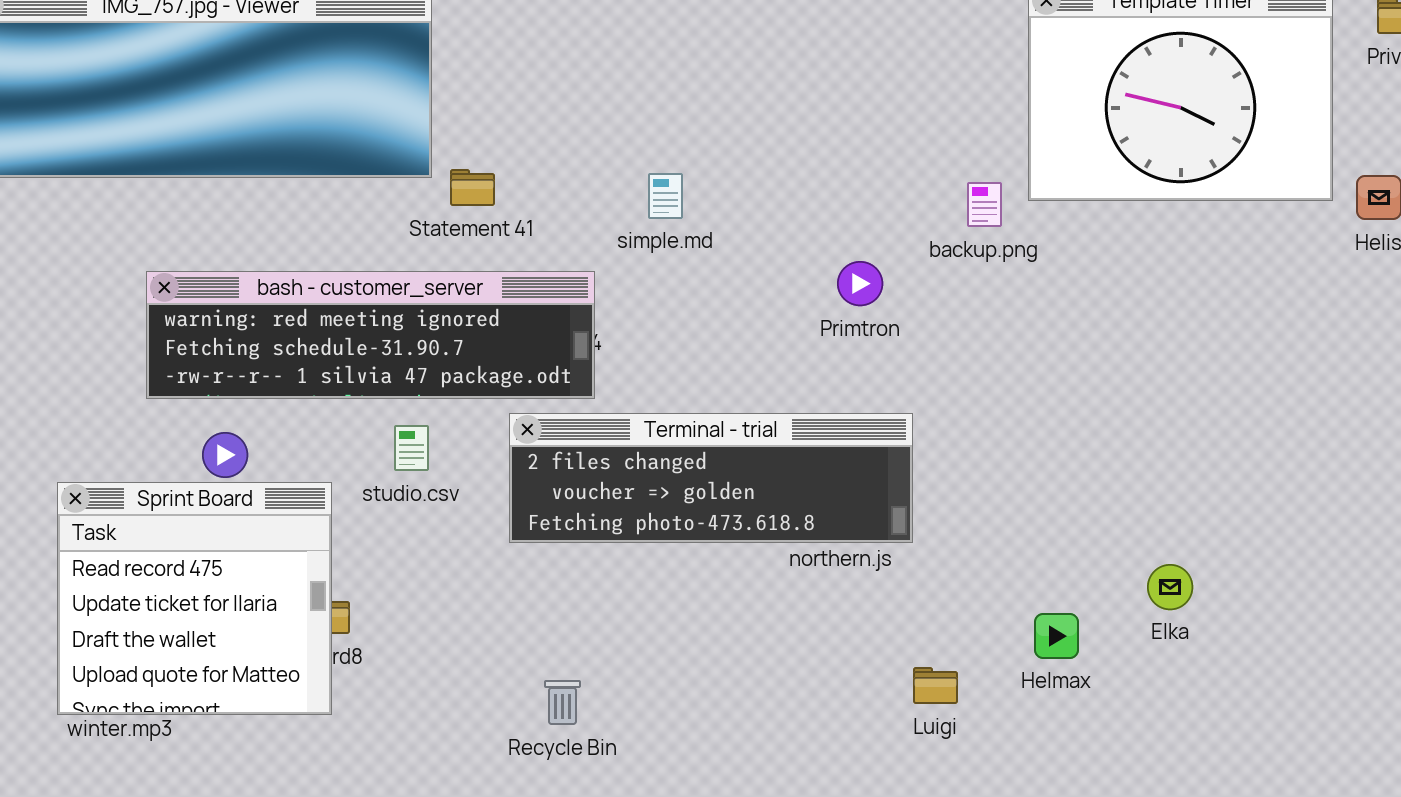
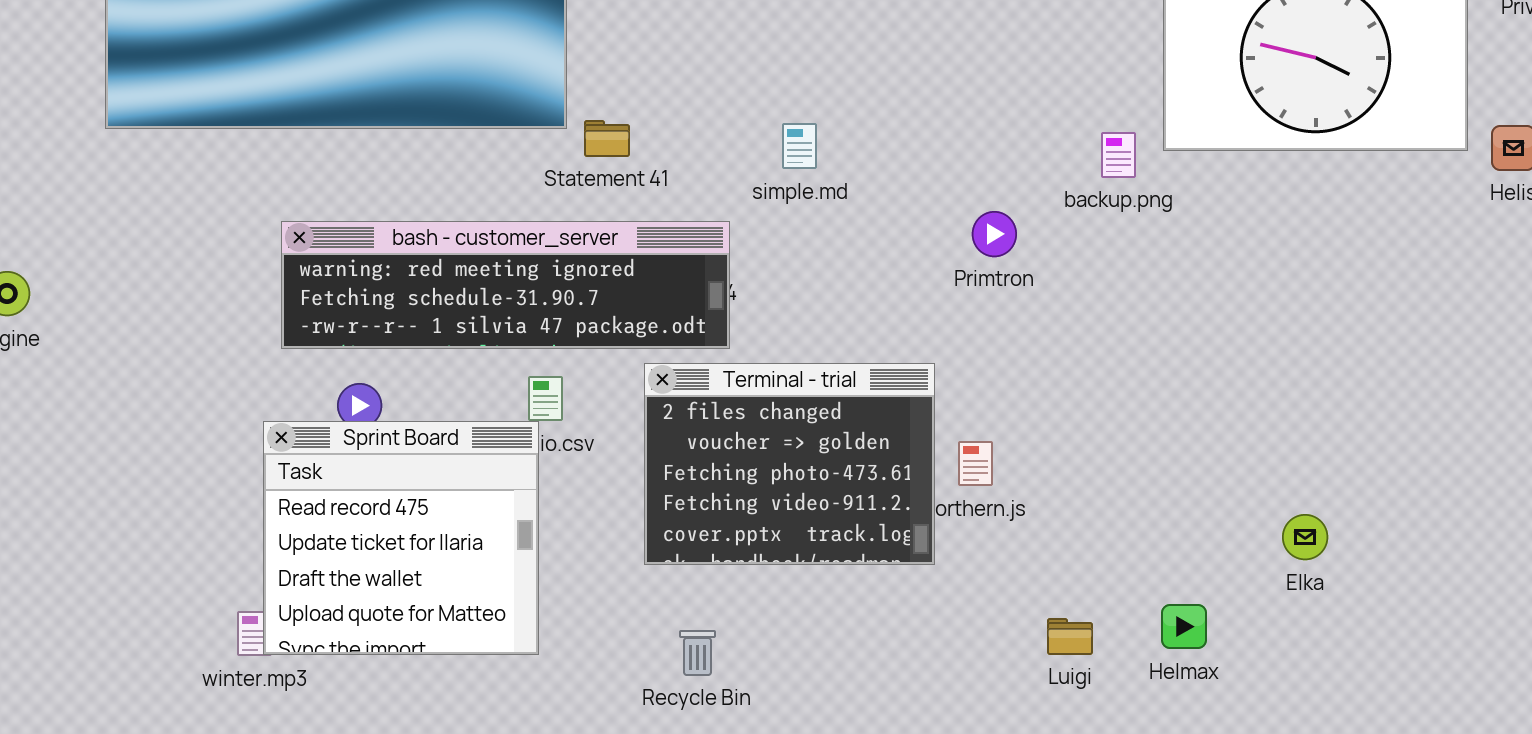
Terminal - trial: [509,413,913,543] -> [644,363,935,565], resized
Sprint Board: [57,482,332,715] -> [263,421,539,655], moved
Helmax: [1034,613,1079,659] -> [1161,604,1207,649], moved

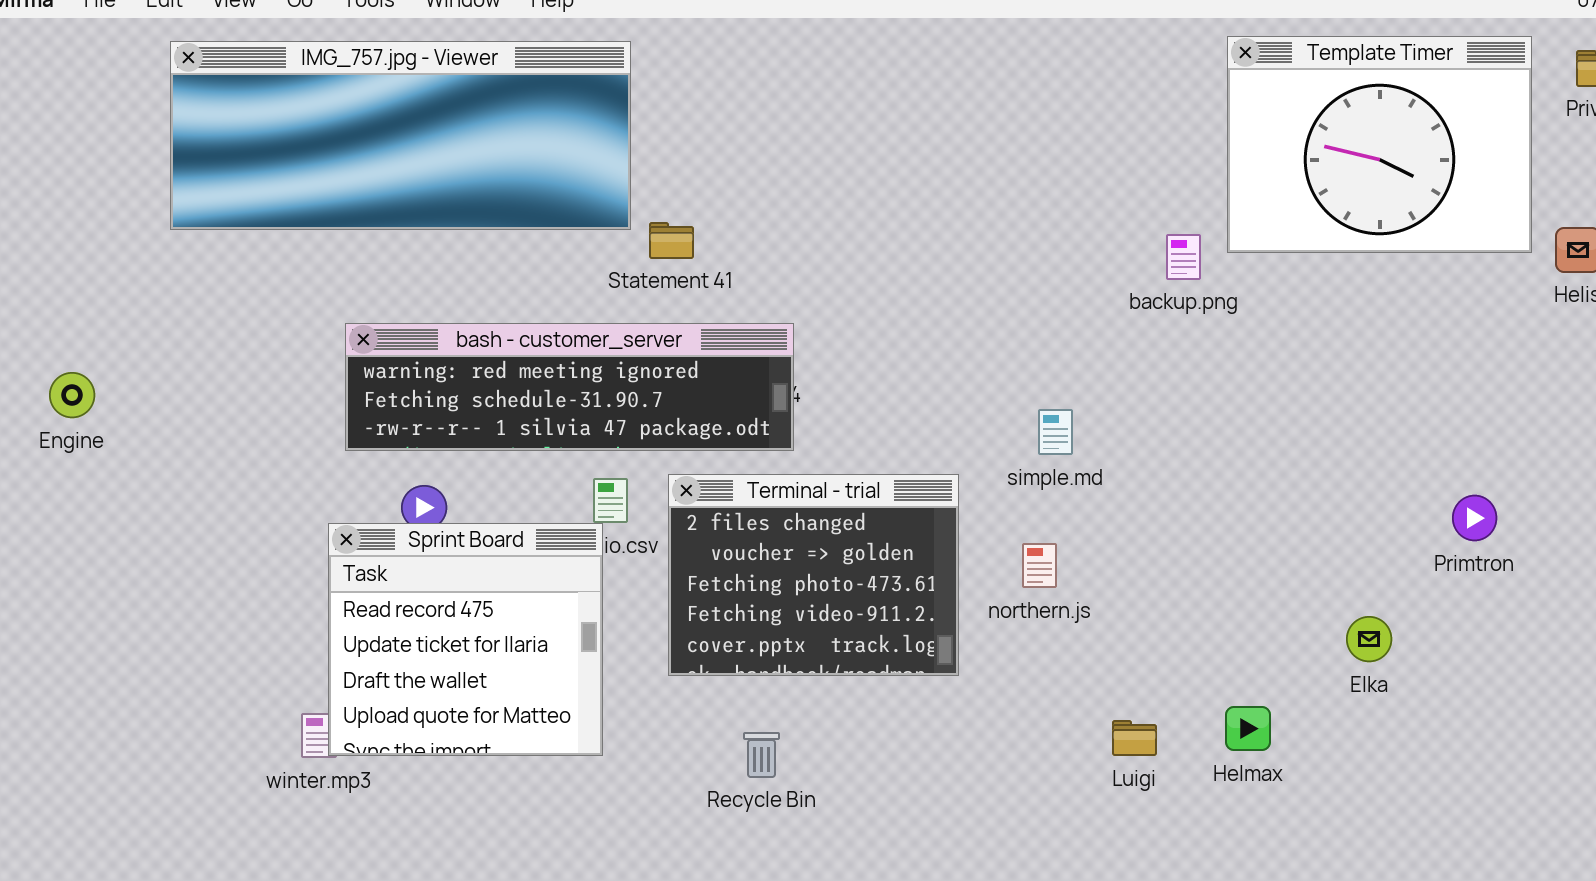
simple.md: [782,123,817,169] -> [1038,409,1073,455], moved
Primtron: [972,211,1017,257] -> [1452,495,1497,541], moved
Terminal - trial: [644,363,935,565] -> [668,474,959,676], moved

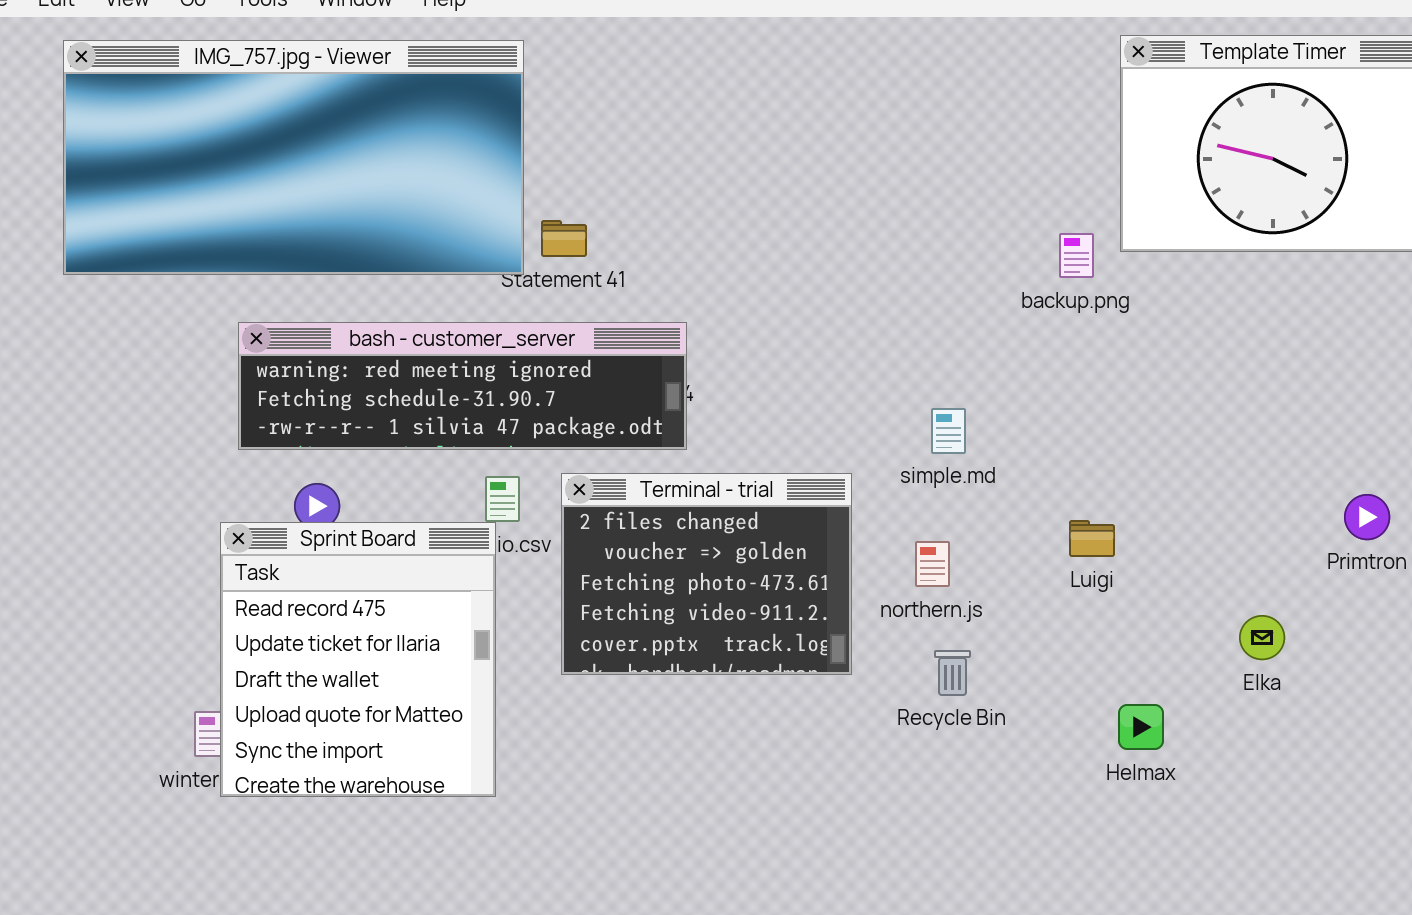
IMG_757.jpg - Viewer: [170,41,631,230] -> [63,40,524,275], resized
Sprint Board: [328,523,603,756] -> [220,522,496,797], resized
Luigi: [1112,720,1157,756] -> [1069,520,1115,557], moved
Recycle Bin: [743,732,780,778] -> [934,650,971,696], moved

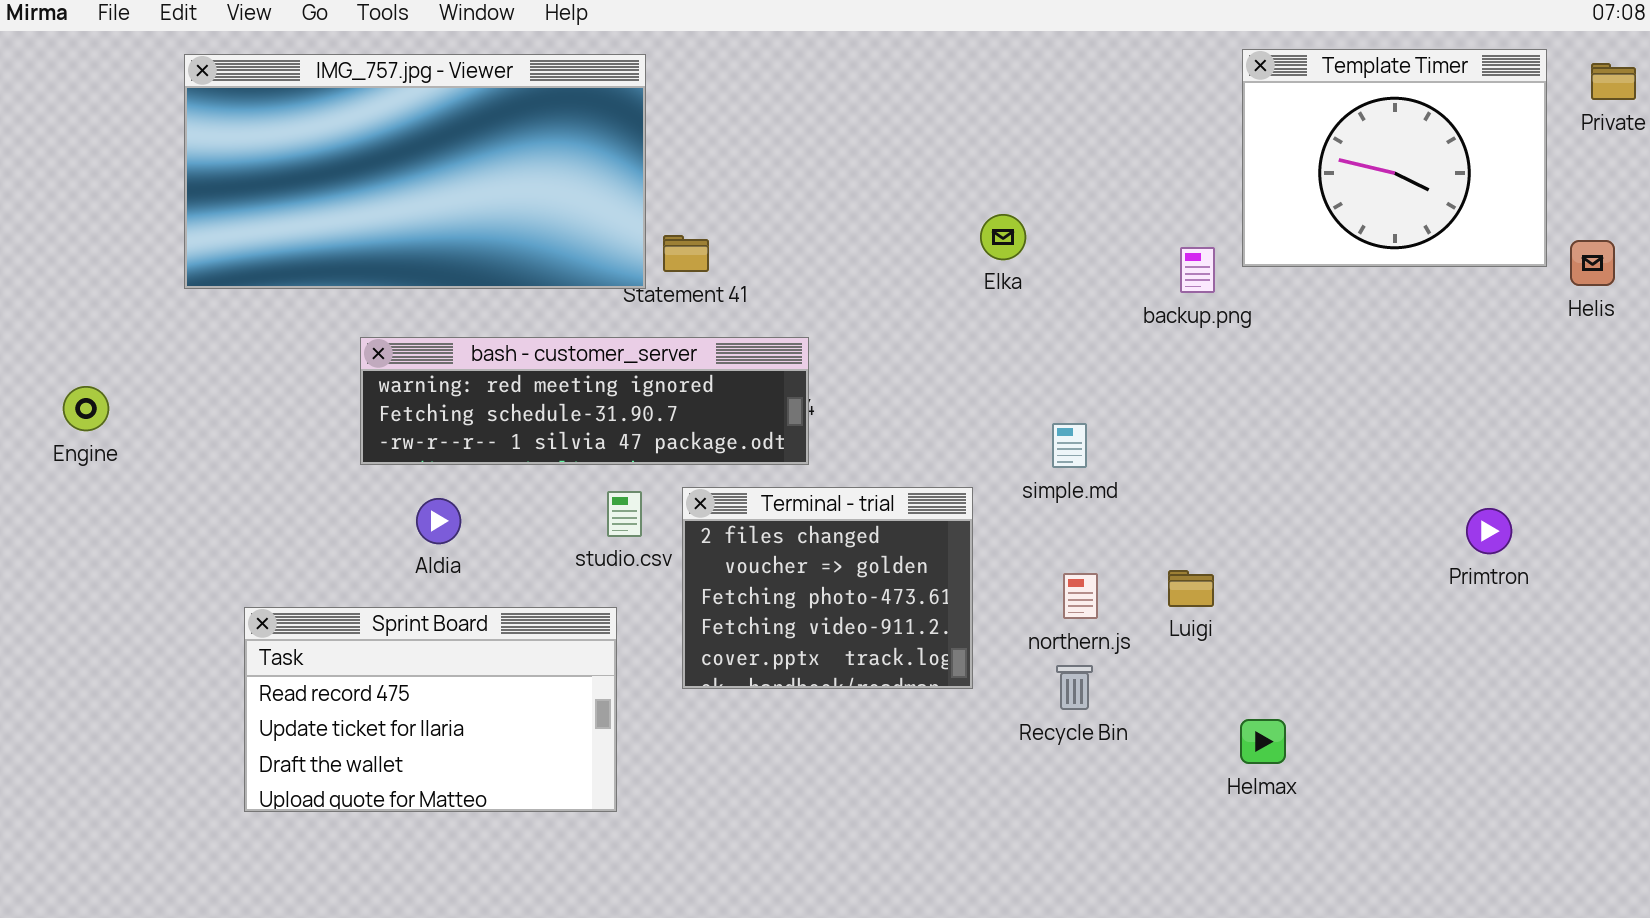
Luigi: [1069,520,1115,557] -> [1168,570,1214,607], moved
Sprint Board: [220,522,496,797] -> [244,607,617,812], resized
northern.js: [915,541,950,587] -> [1063,573,1098,619], moved
Elka: [1239,615,1285,660] -> [980,214,1026,260], moved

